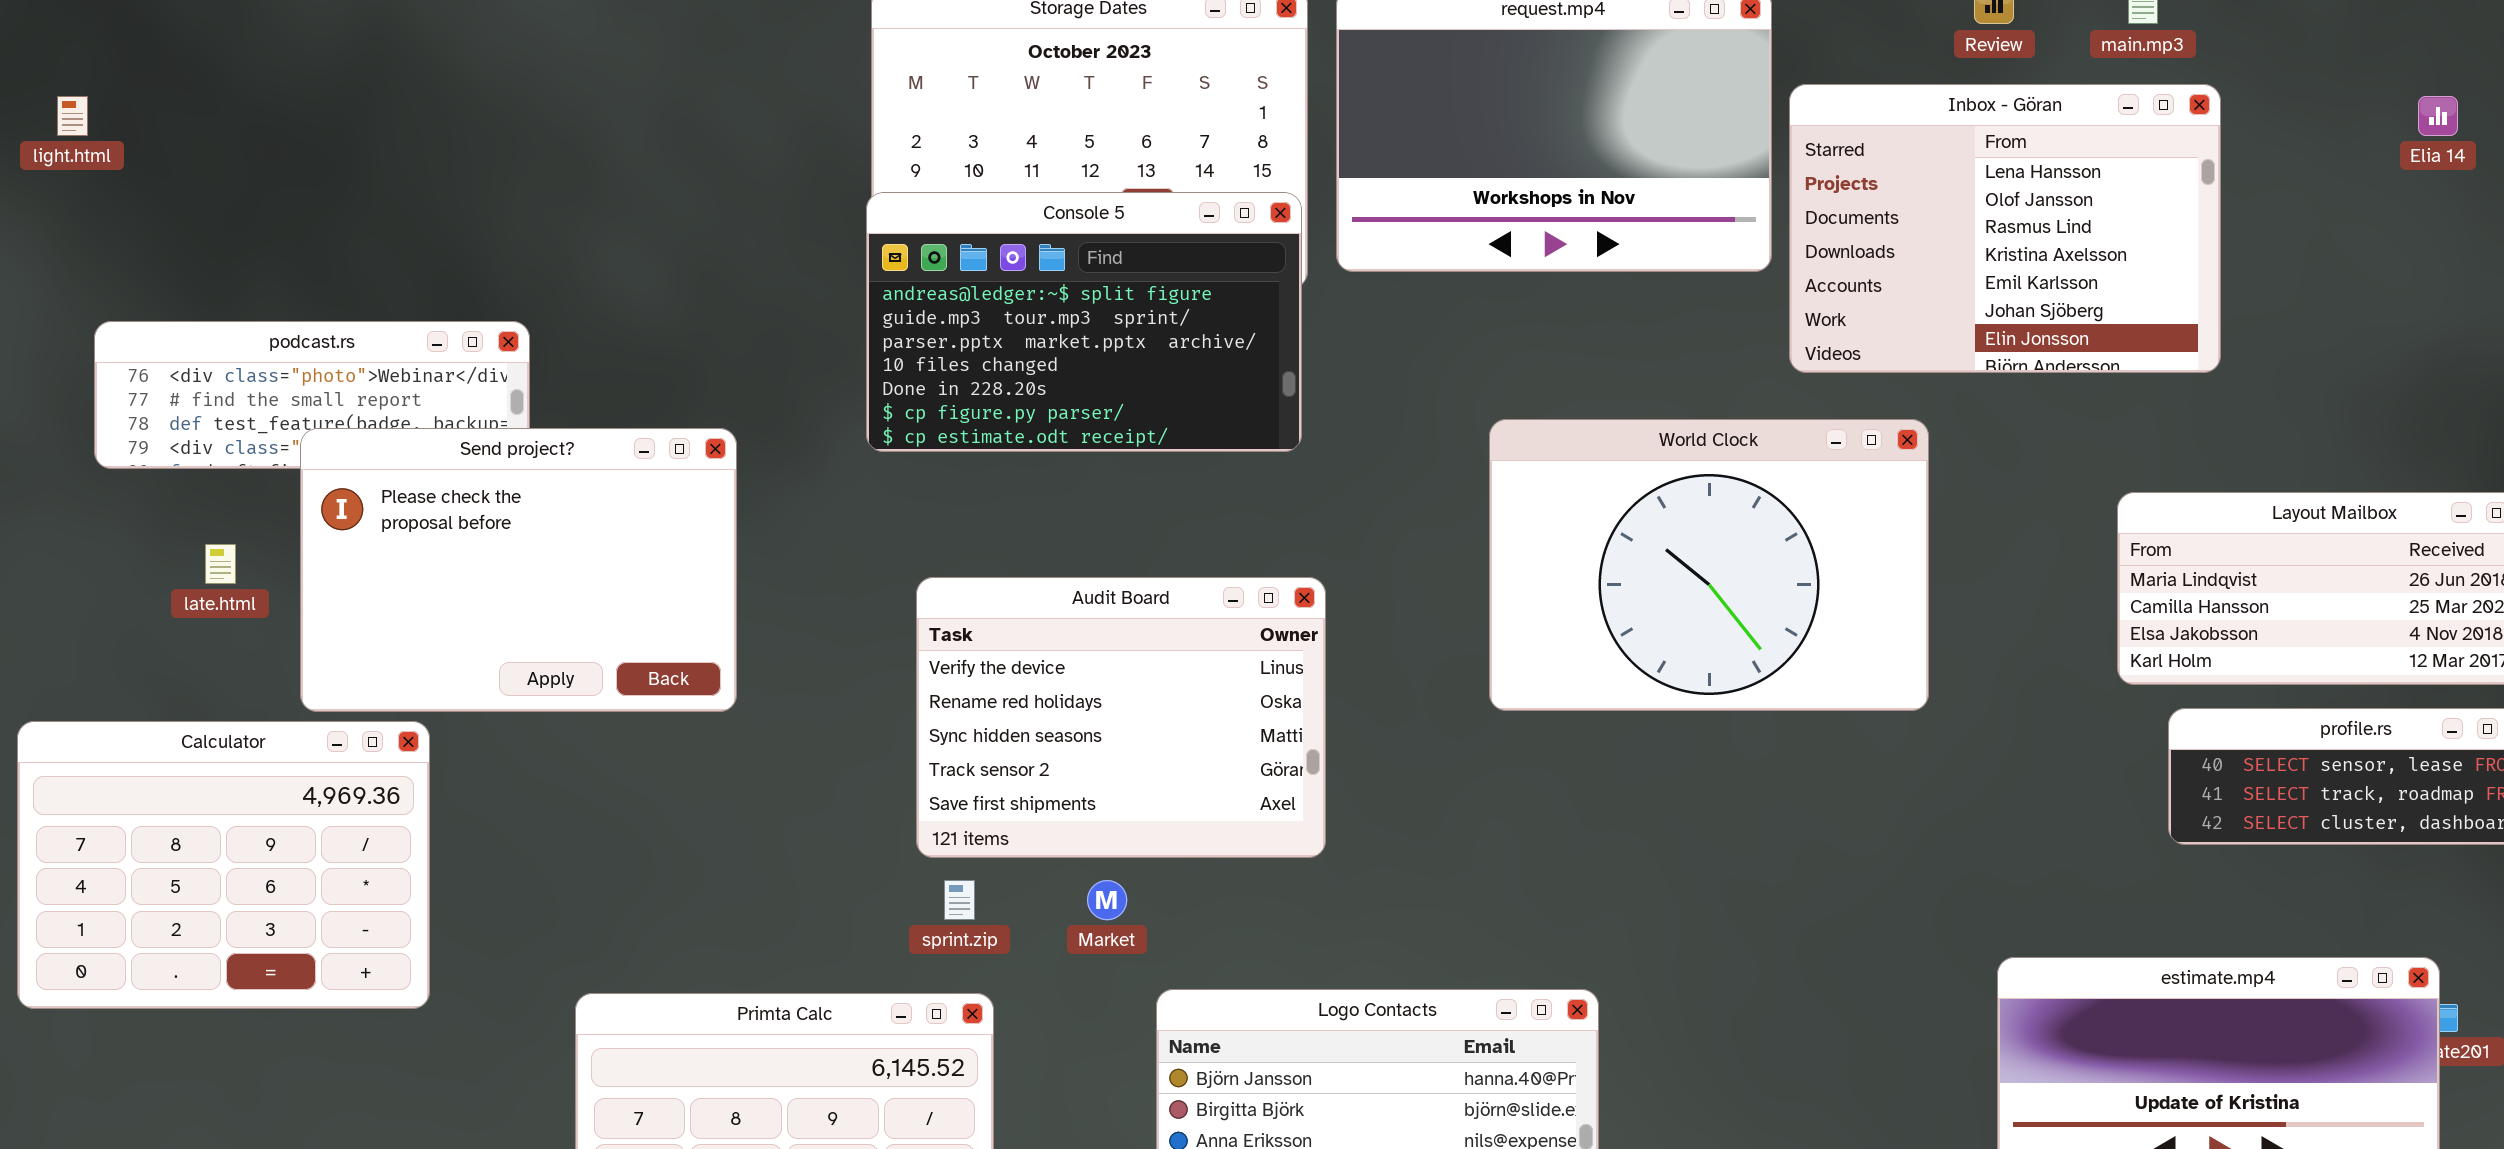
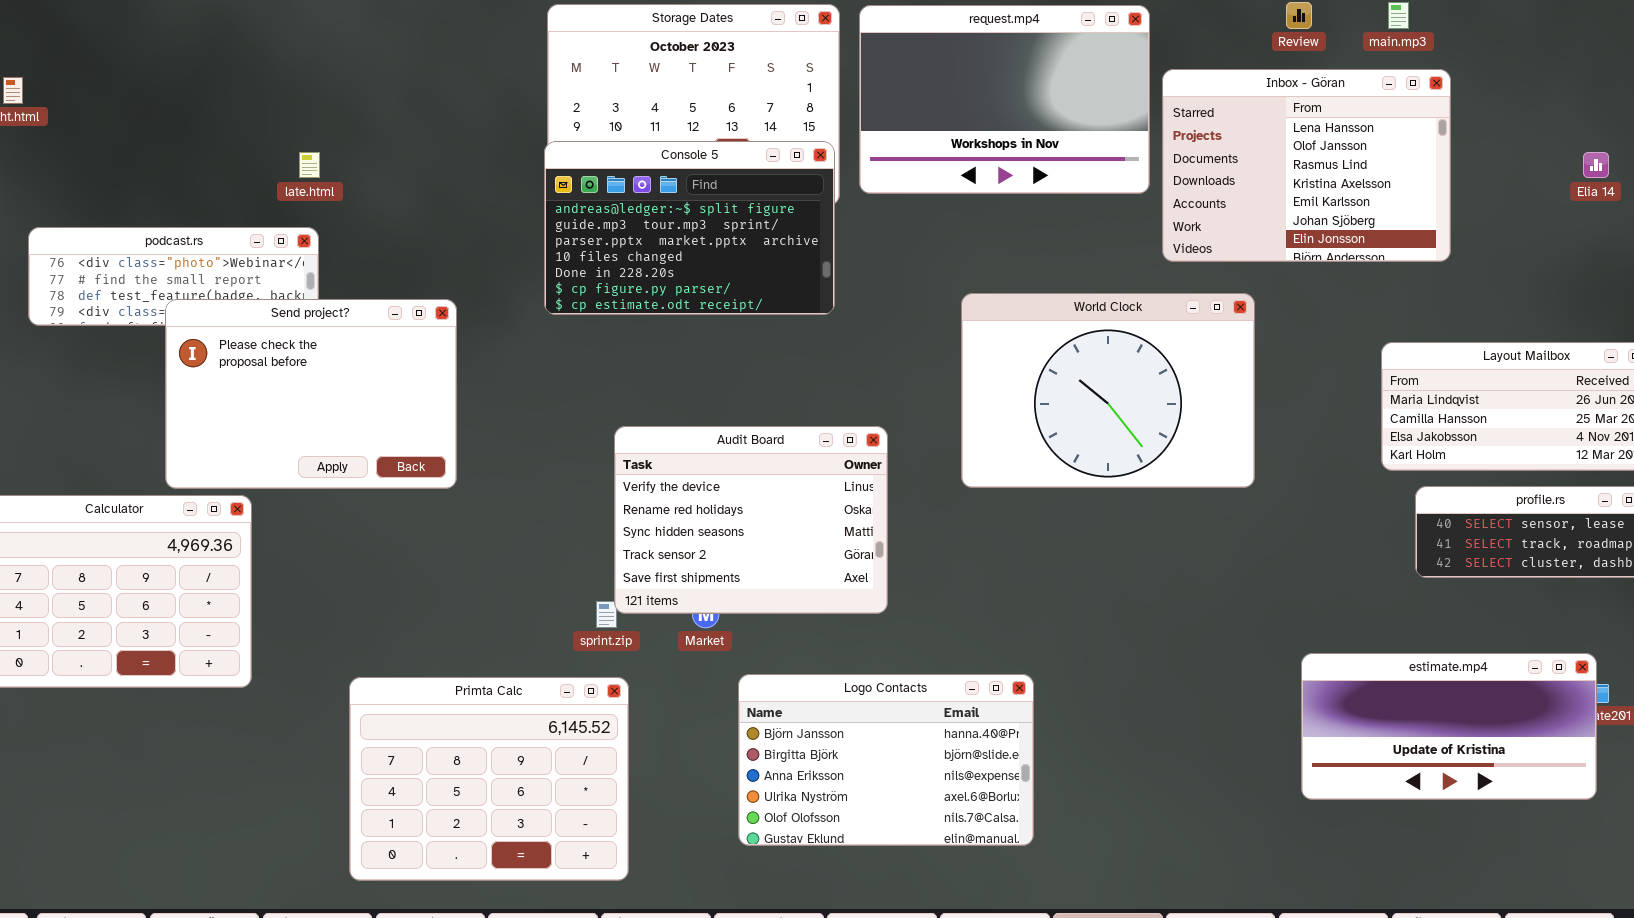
Elia 14: [2418,96,2458,136] -> [1583,152,1609,178], moved
late.html: [205,544,236,584] -> [299,152,320,178], moved
Audit Board: [916,577,1326,858] -> [614,426,888,614], moved

